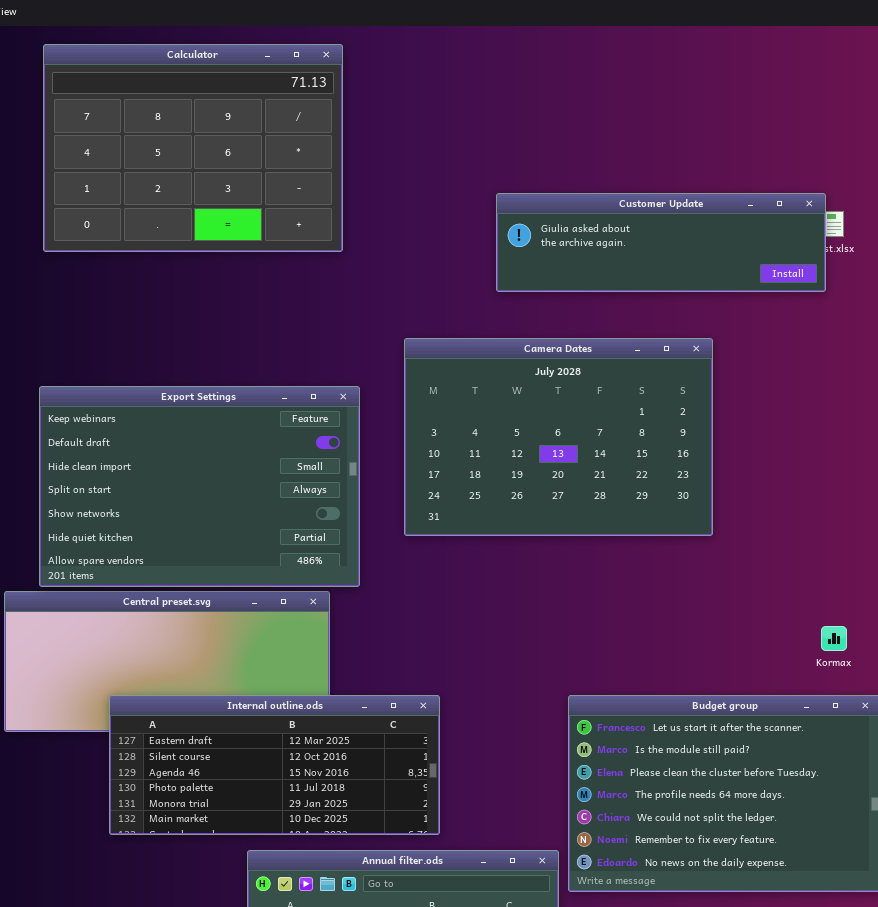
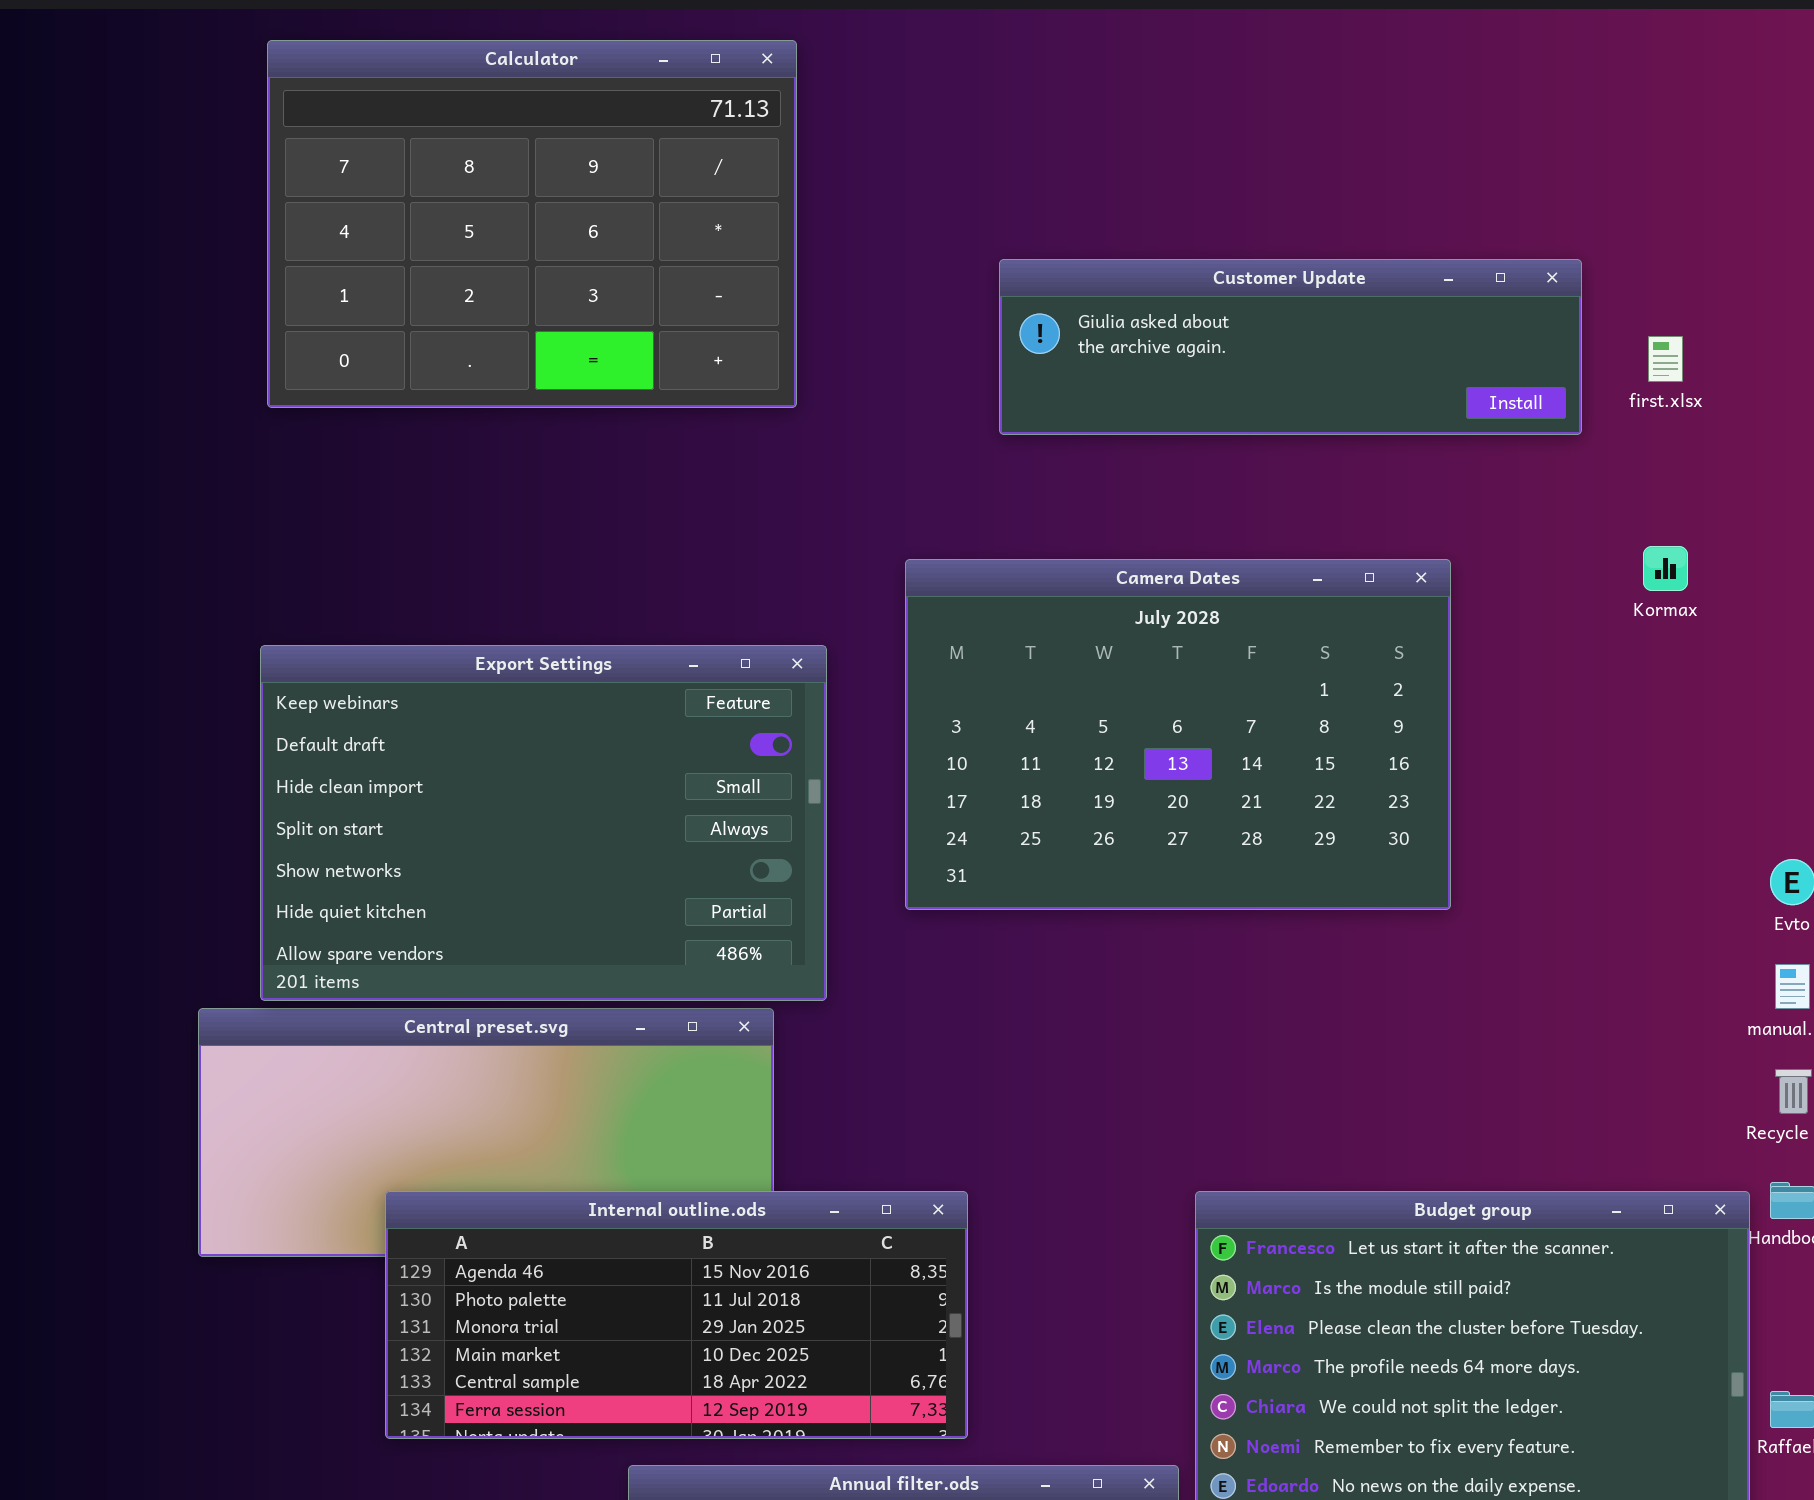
Customer Update: [496,193,826,292] -> [999,259,1582,435], moved
Kormax: [821,626,847,651] -> [1643,546,1688,591], moved
Internal outline.ods: [109,695,440,835] -> [385,1191,968,1439], scrolled down 2 rows

